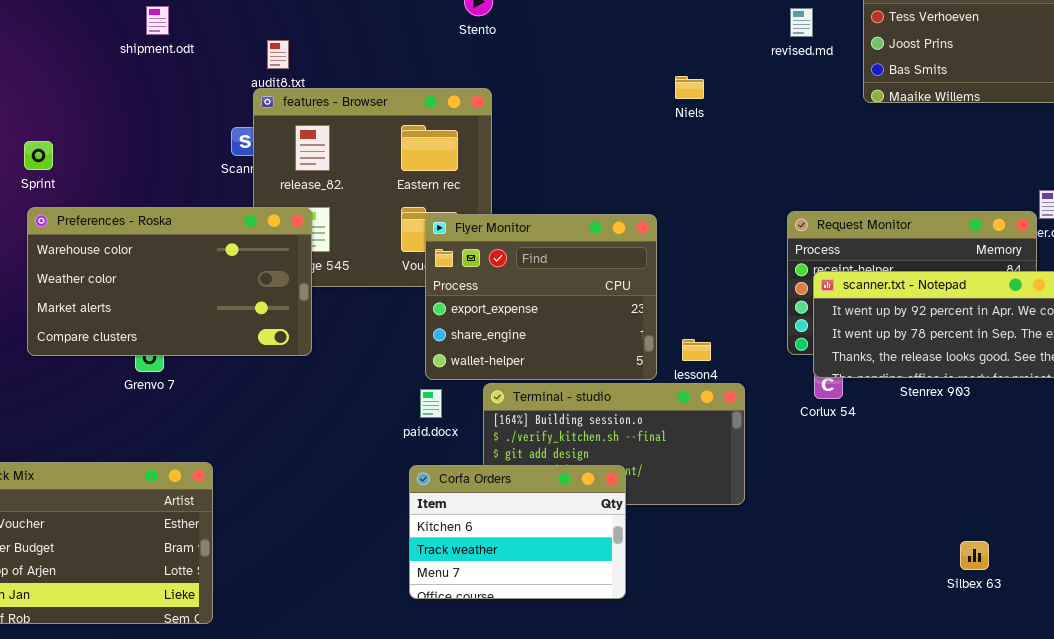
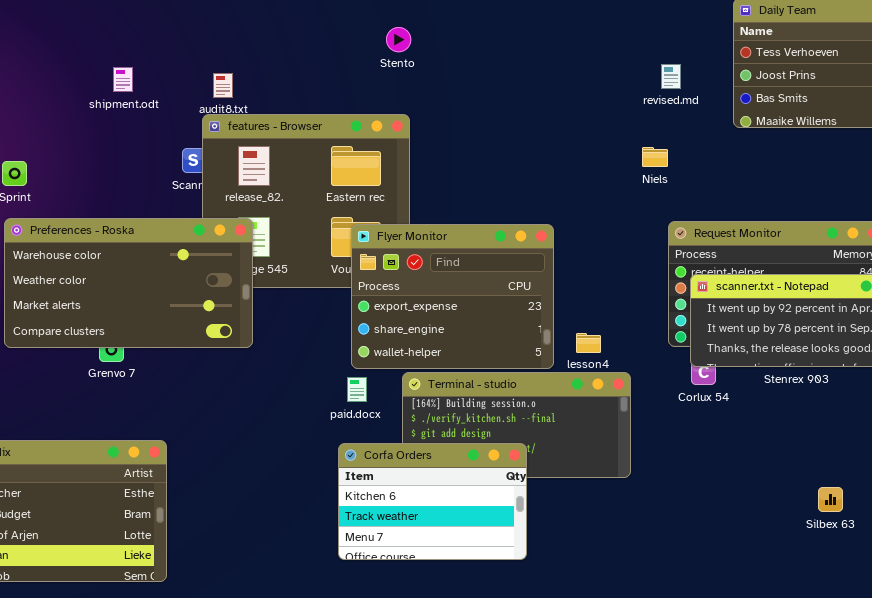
shipment.odt: [146,6,169,35] -> [113,67,133,92], moved
revised.md: [790,8,813,37] -> [661,64,681,89], moved
Niels: [675,76,704,99] -> [642,147,668,167], moved
Silbex 63: [960,541,989,570] -> [818,487,843,512], moved

